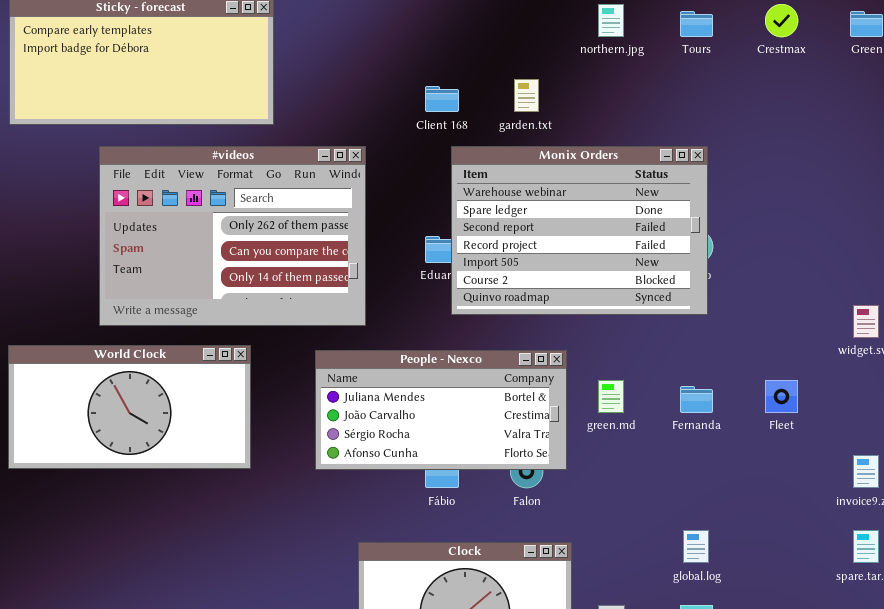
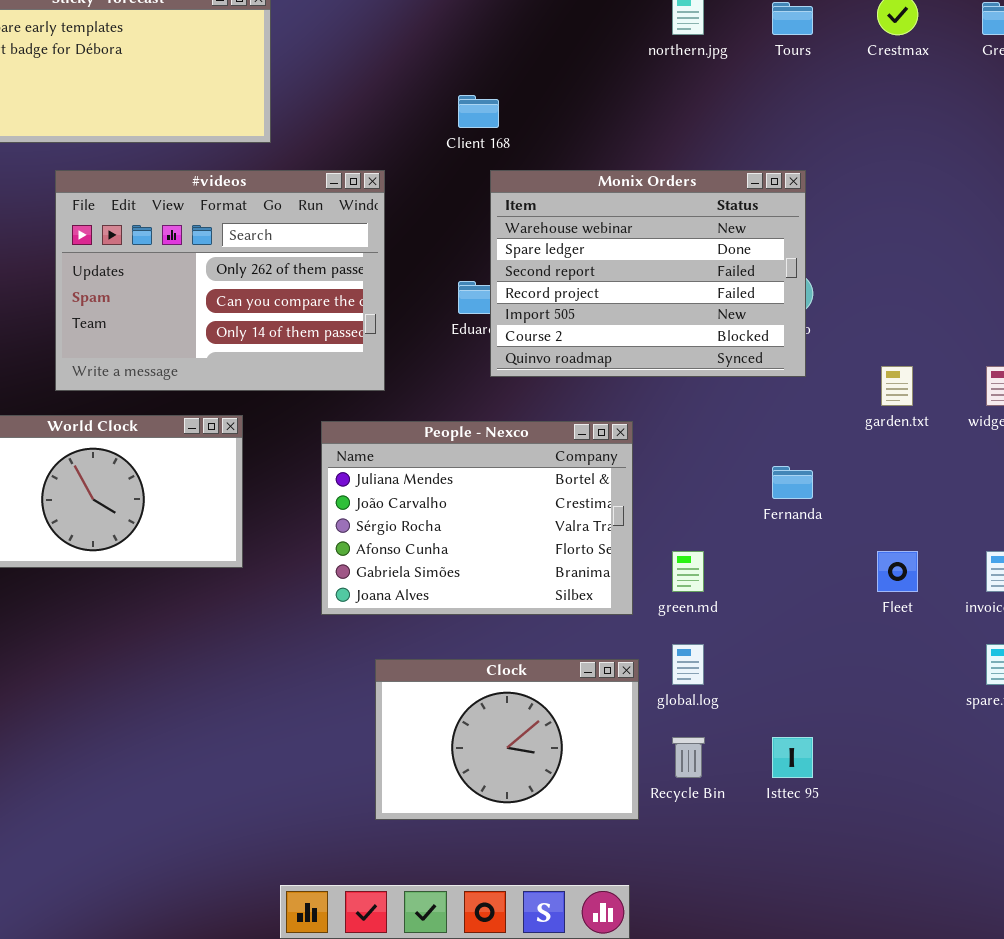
garden.txt: [514,79,539,112] -> [881,366,913,406], moved
People - Nexco: [315,350,567,470] -> [321,421,633,615], resized
green.md: [598,380,624,413] -> [672,551,704,592], moved
Fleet: [765,380,798,413] -> [877,551,918,592], moved
global.log: [683,530,709,563] -> [672,644,704,685], moved

